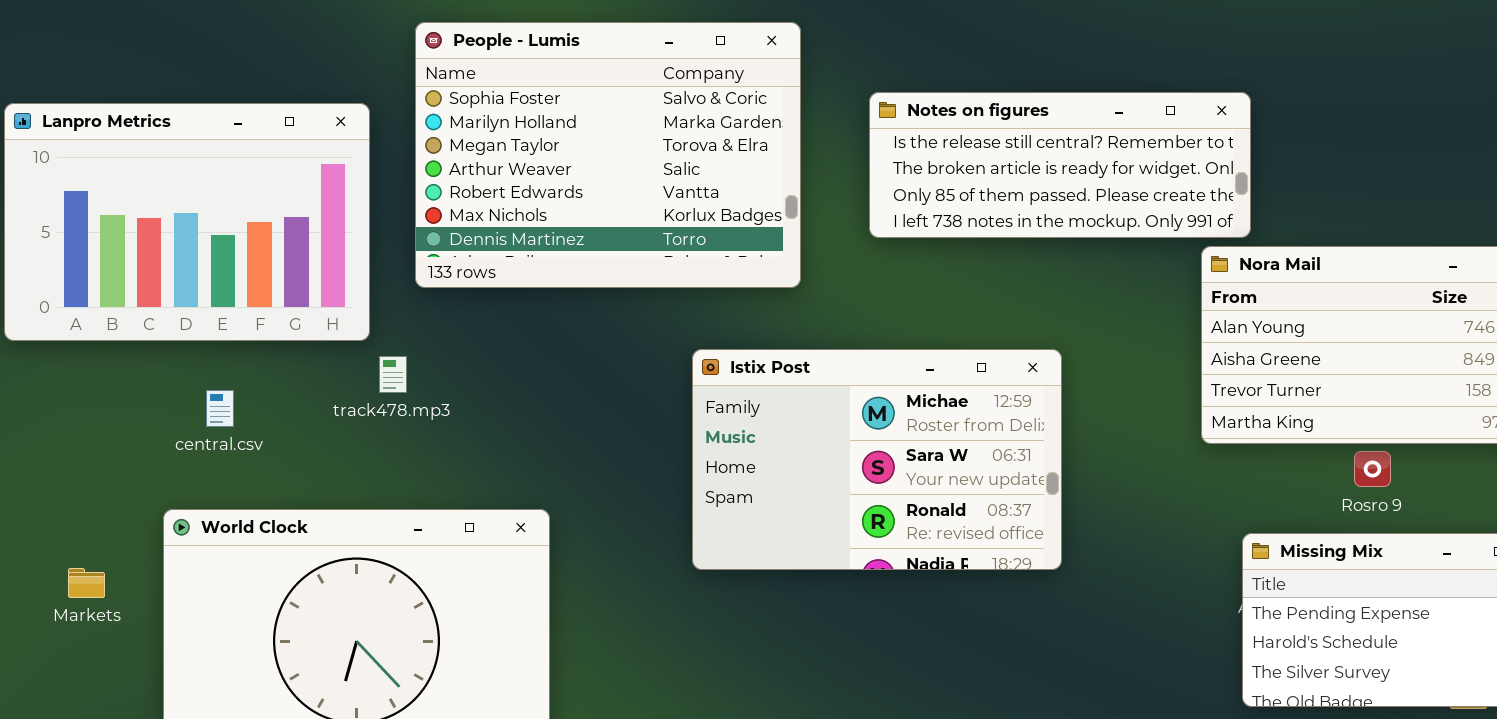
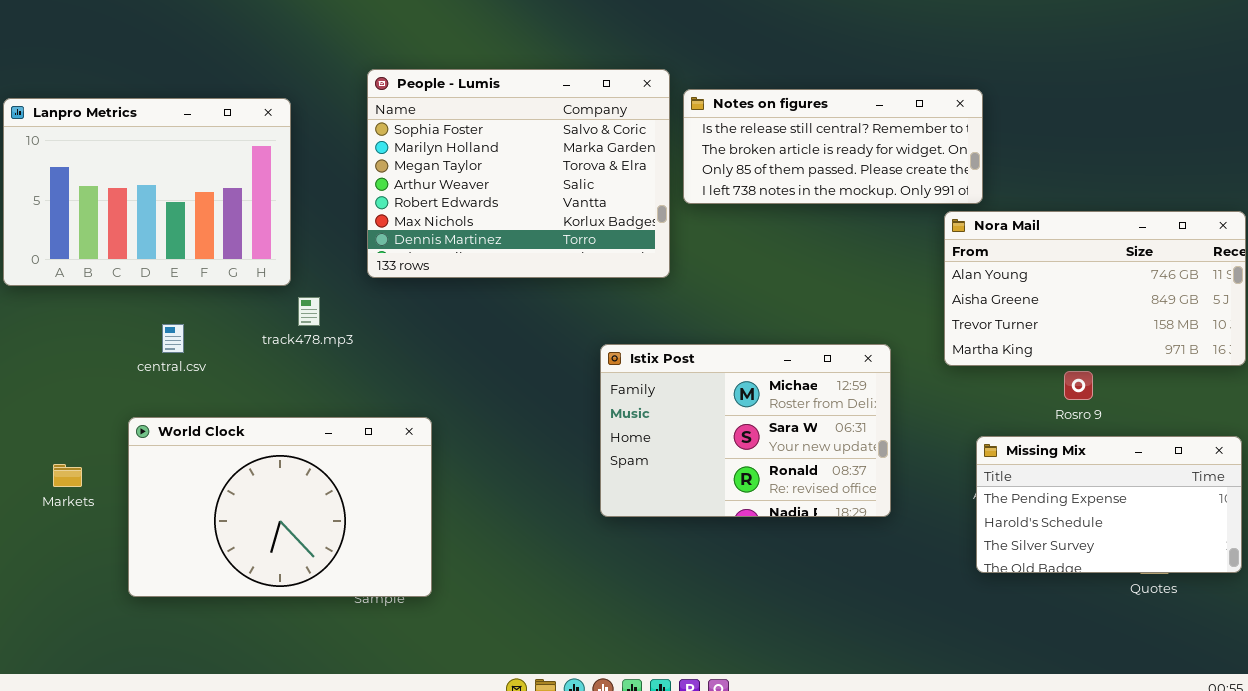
People - Lumis: [415,22,801,288] -> [367,69,670,278], moved
Istix Post: [692,349,1062,570] -> [600,344,891,517], moved

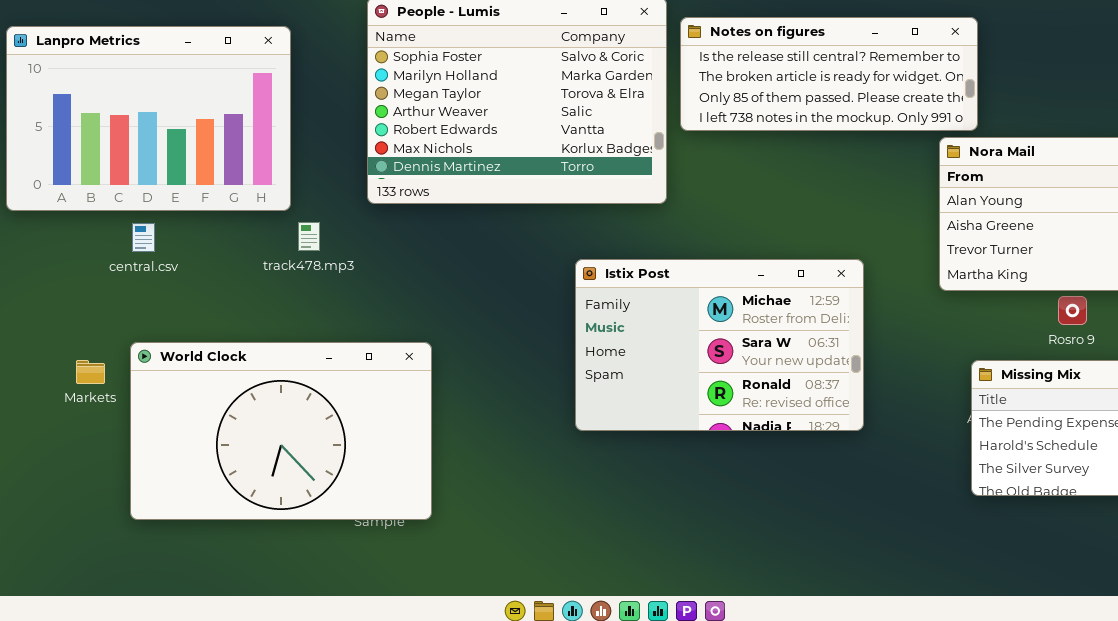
central.csv: [162,324,184,353] -> [132,223,155,252], moved
Istix Post: [600,344,891,517] -> [575,259,864,431], moved
Markets: [53,464,82,487] -> [76,360,105,384], moved

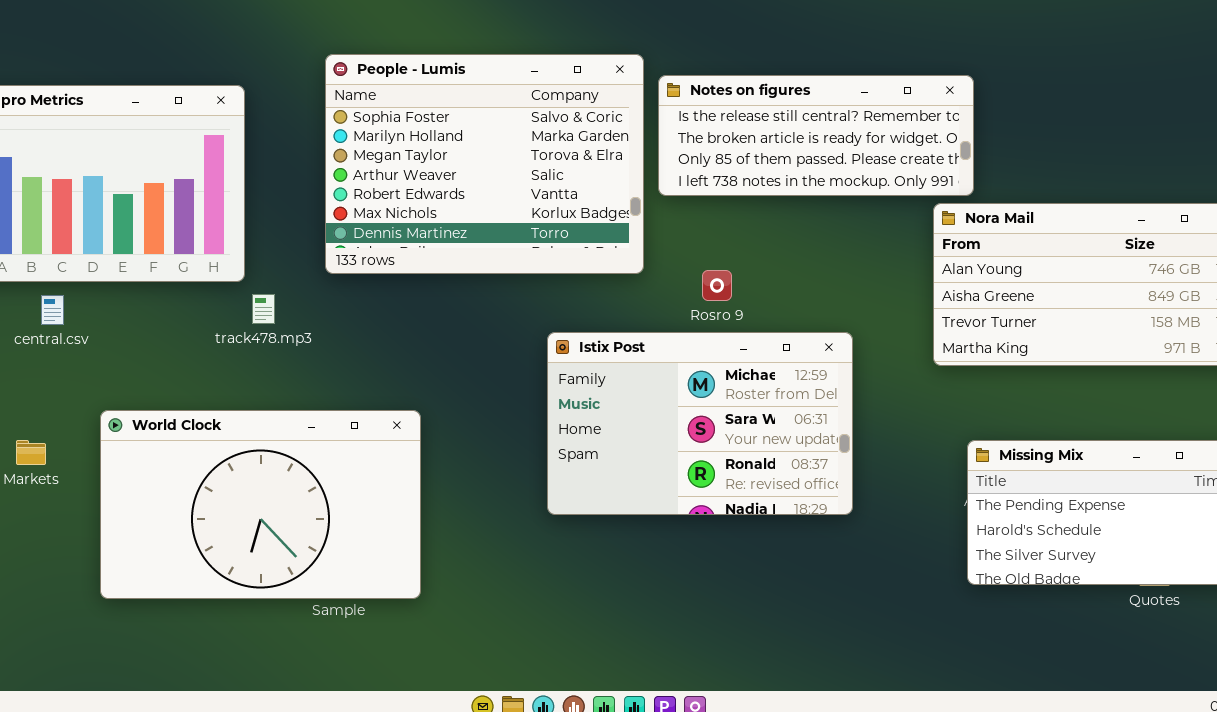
central.csv: [132,223,155,252] -> [41,295,64,325], moved
Rosro 9: [1058,296,1087,325] -> [702,270,732,301], moved
World Clock: [130,342,432,520] -> [100,410,421,599], moved

